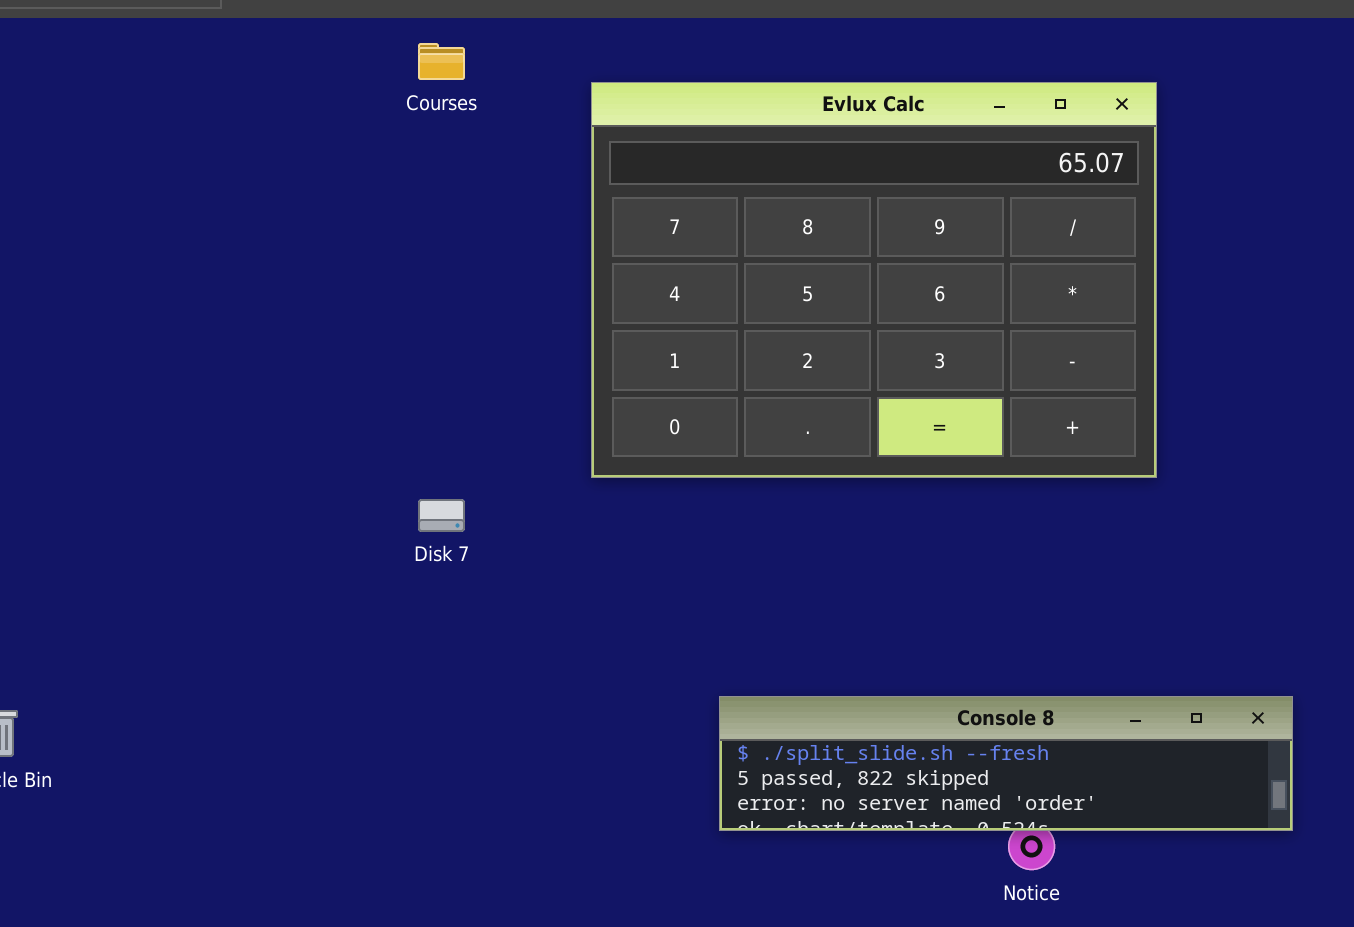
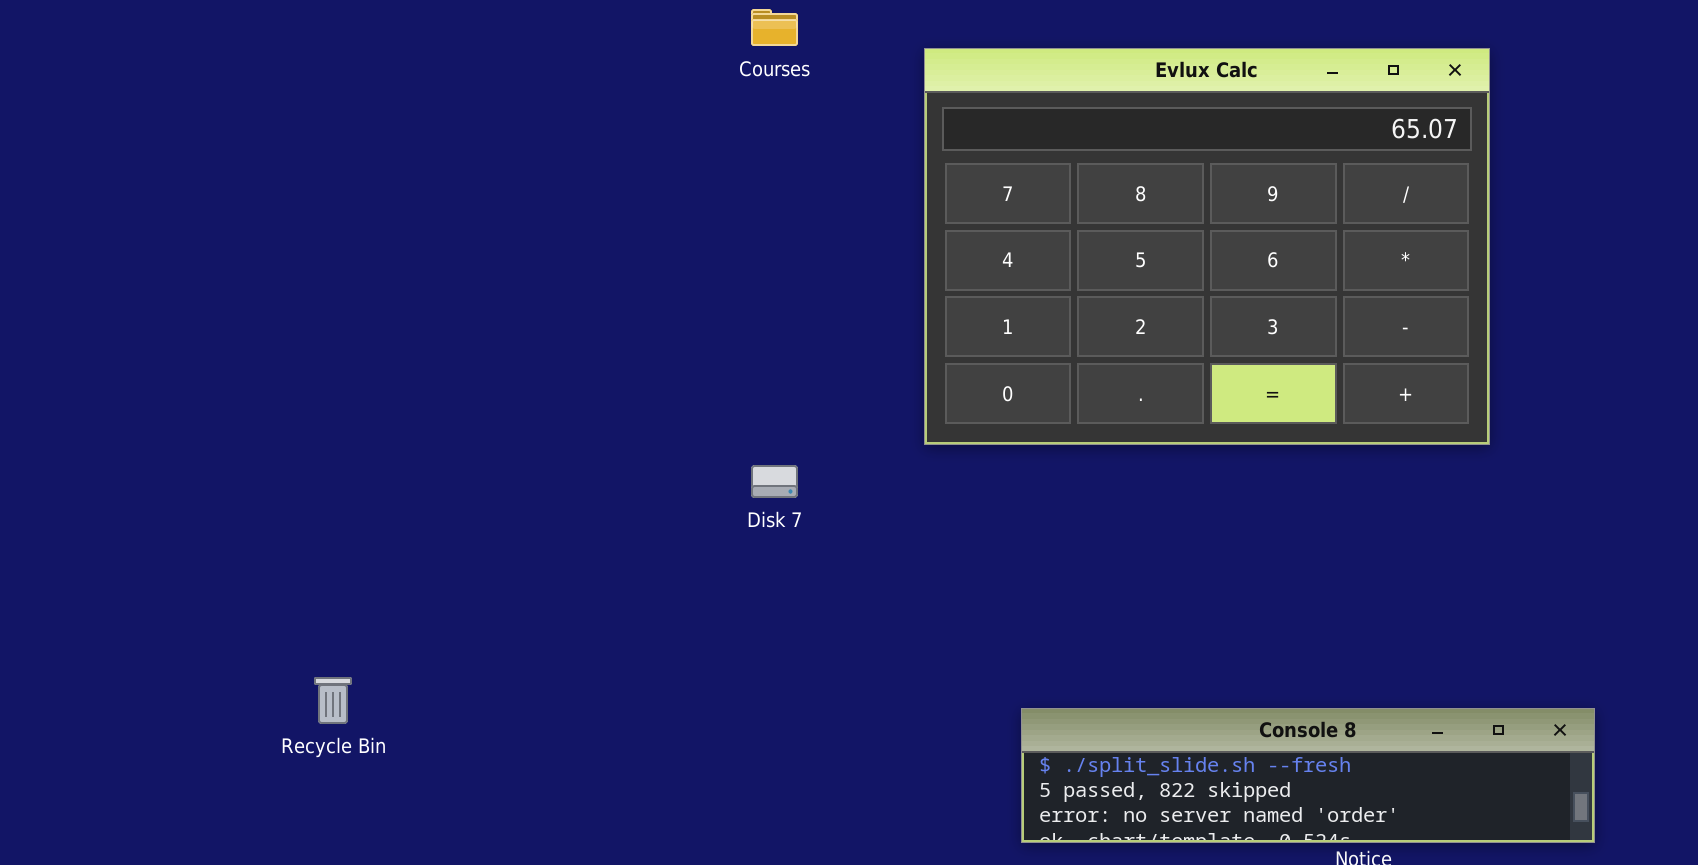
Console 8: [719,696,1293,831] -> [1021,708,1595,843], moved

